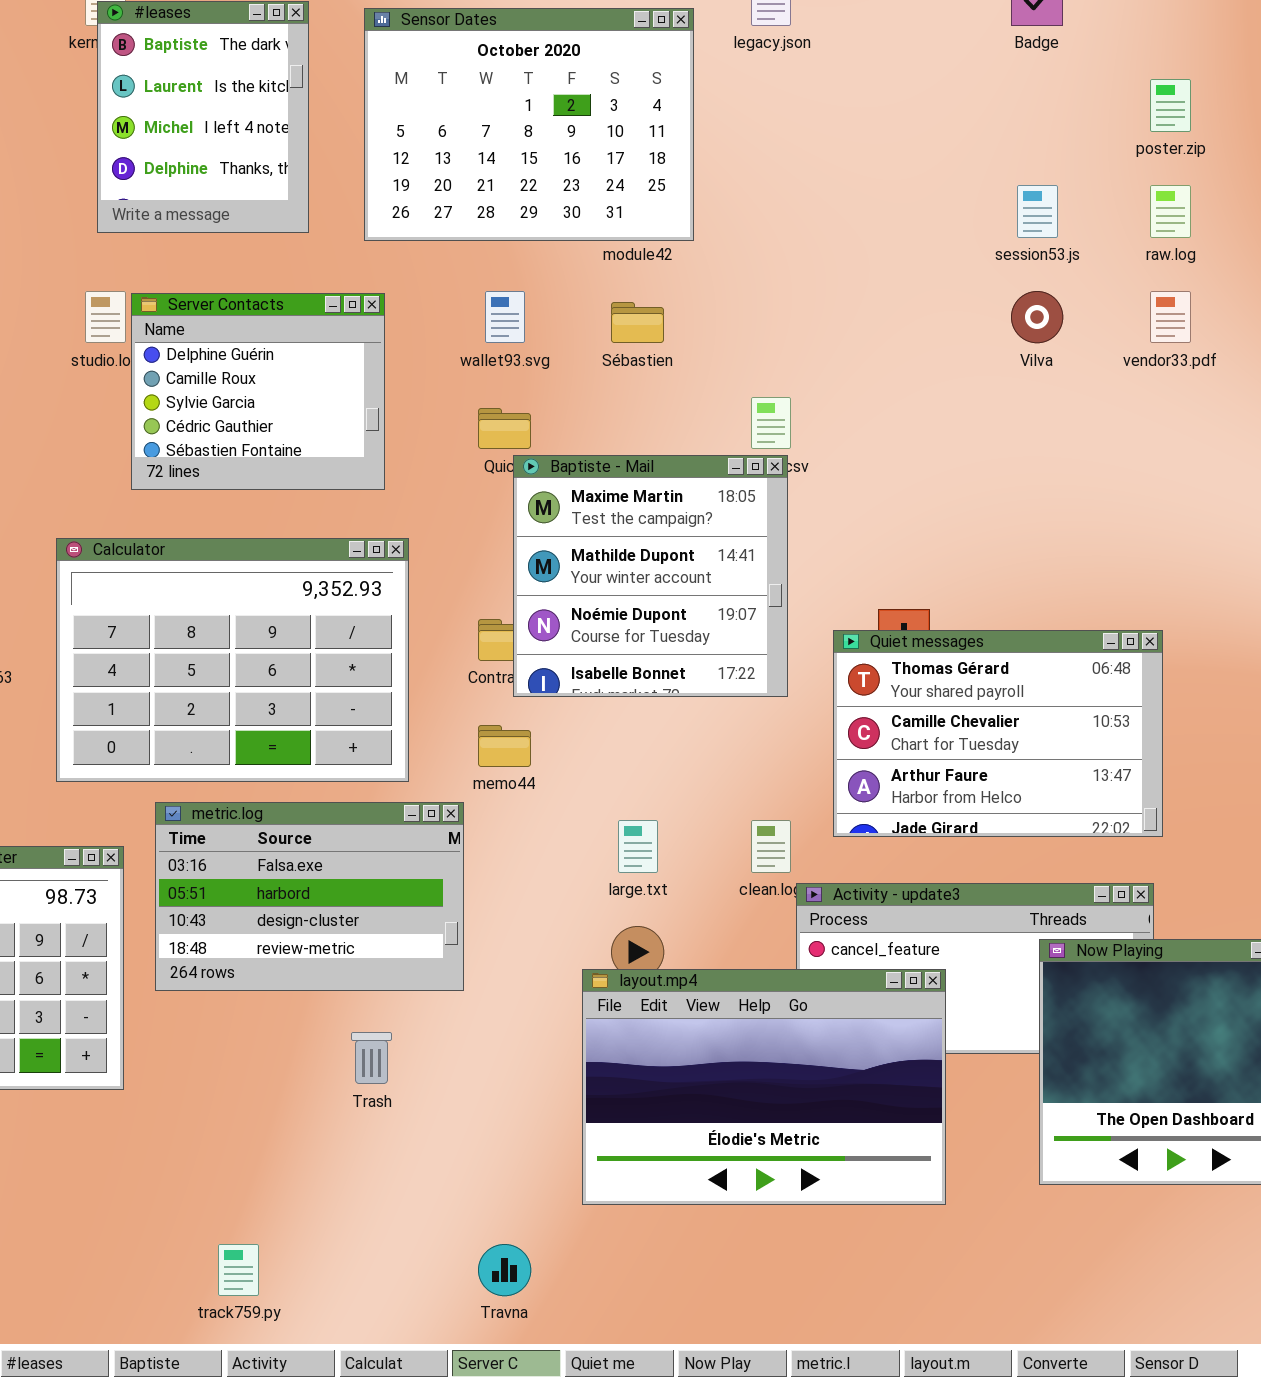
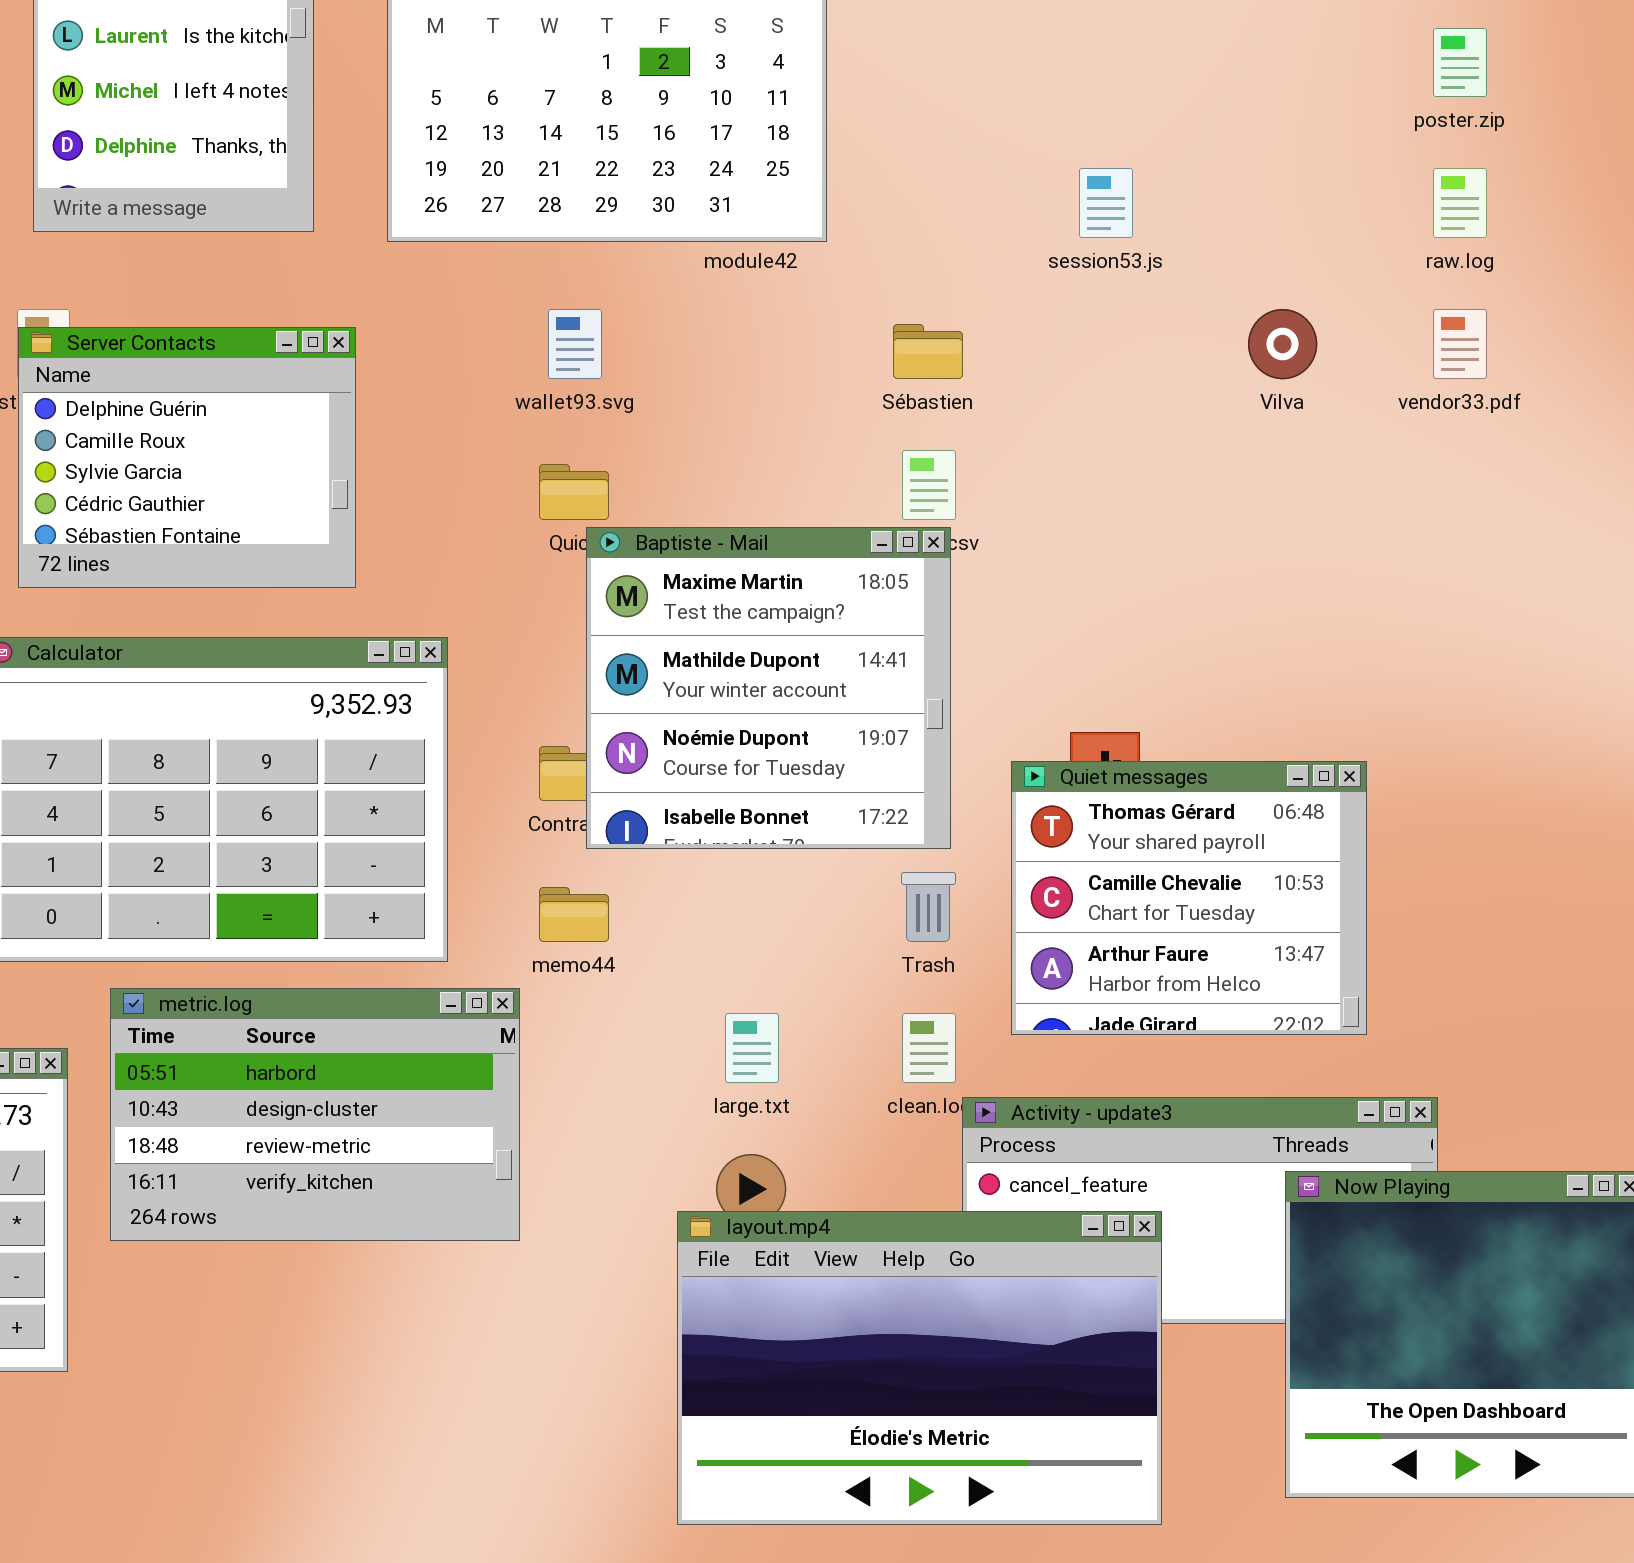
session53.js: [1017,185,1058,238] -> [1079,168,1133,238], moved
Server Contacts: [131,293,385,490] -> [18,327,356,588], moved
Sébastien: [611,302,664,343] -> [893,324,963,379], moved
Quiet messages: [833,630,1163,837] -> [1011,761,1367,1035], resized
metric.log: [155,802,464,991] -> [110,988,520,1241], scrolled down 1 row
Trash: [351,1032,392,1084] -> [901,872,956,942], moved

